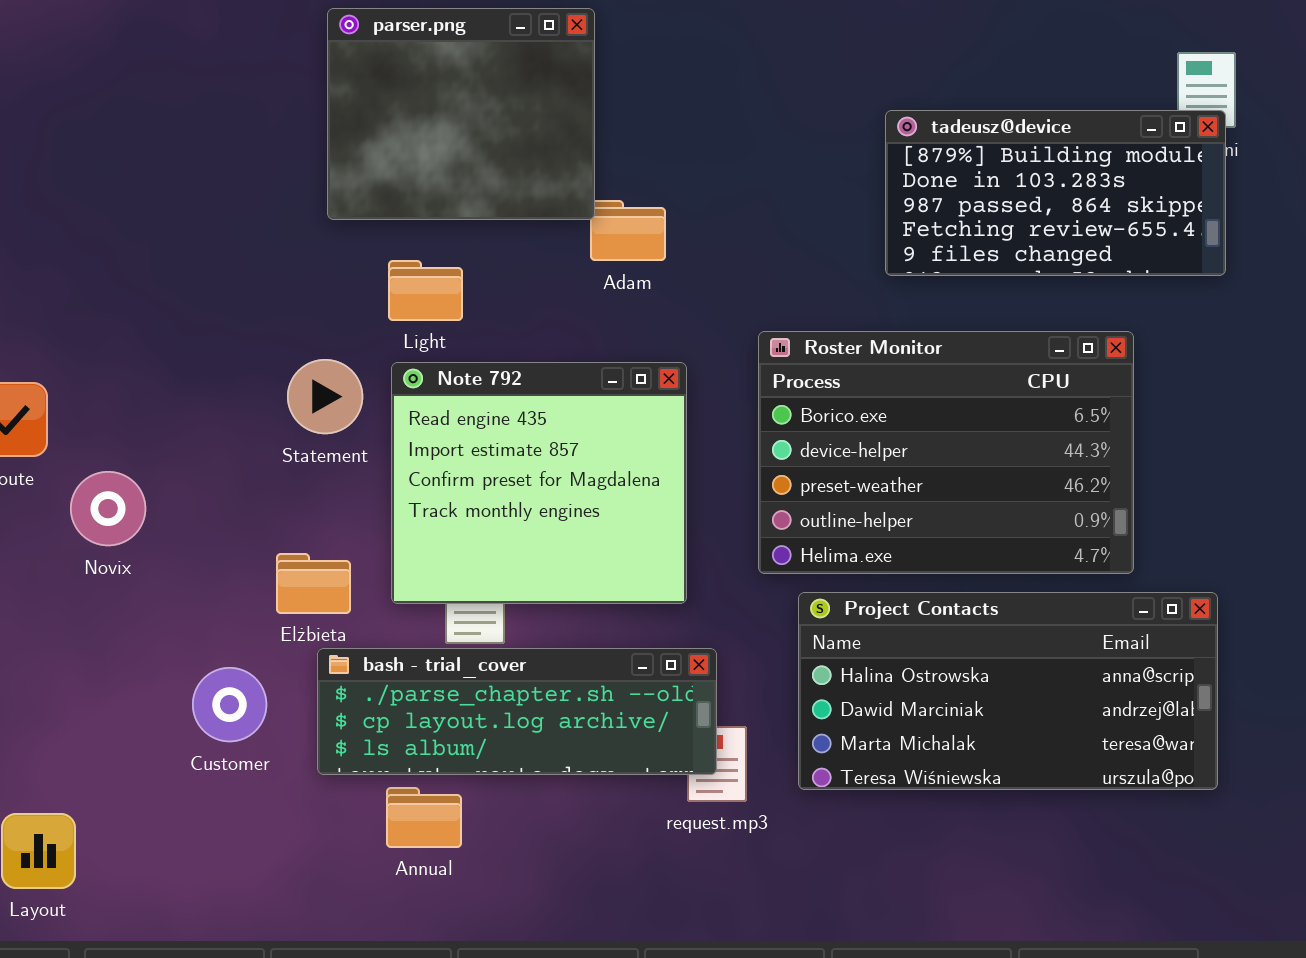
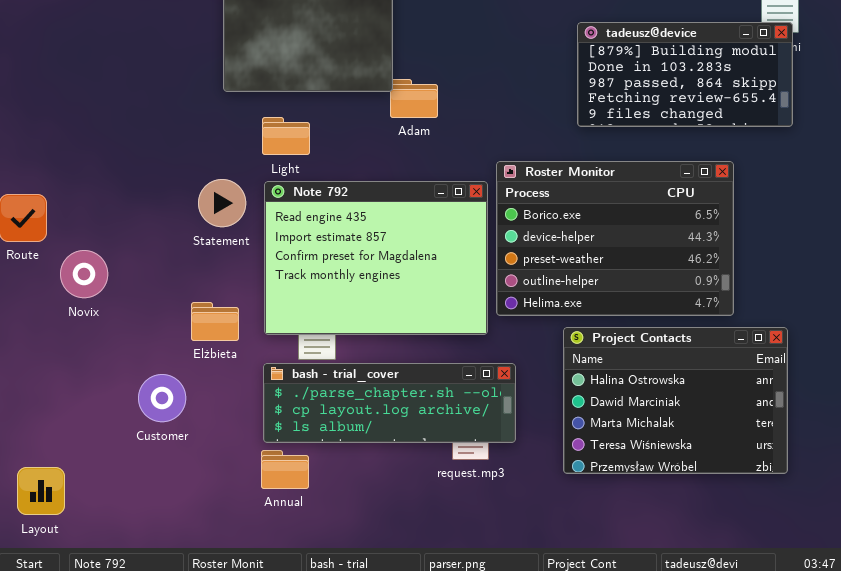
Note 792: [391,362,687,604] -> [264,181,488,335], resized
Project Contacts: [798,592,1218,790] -> [563,327,788,474], resized
bash - trial_cover: [317,648,717,775] -> [263,363,516,443], moved

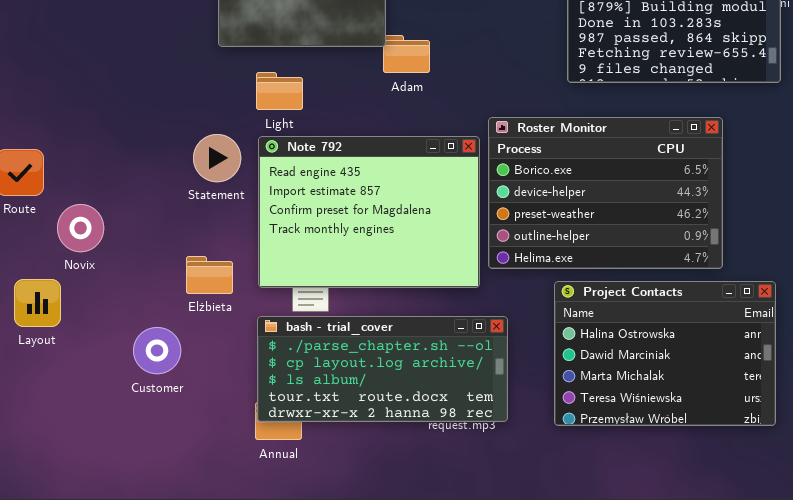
bash - trial_cover: [263,363,516,443] -> [257,316,508,422], resized
Layout: [17,467,65,515] -> [14,279,61,327], moved

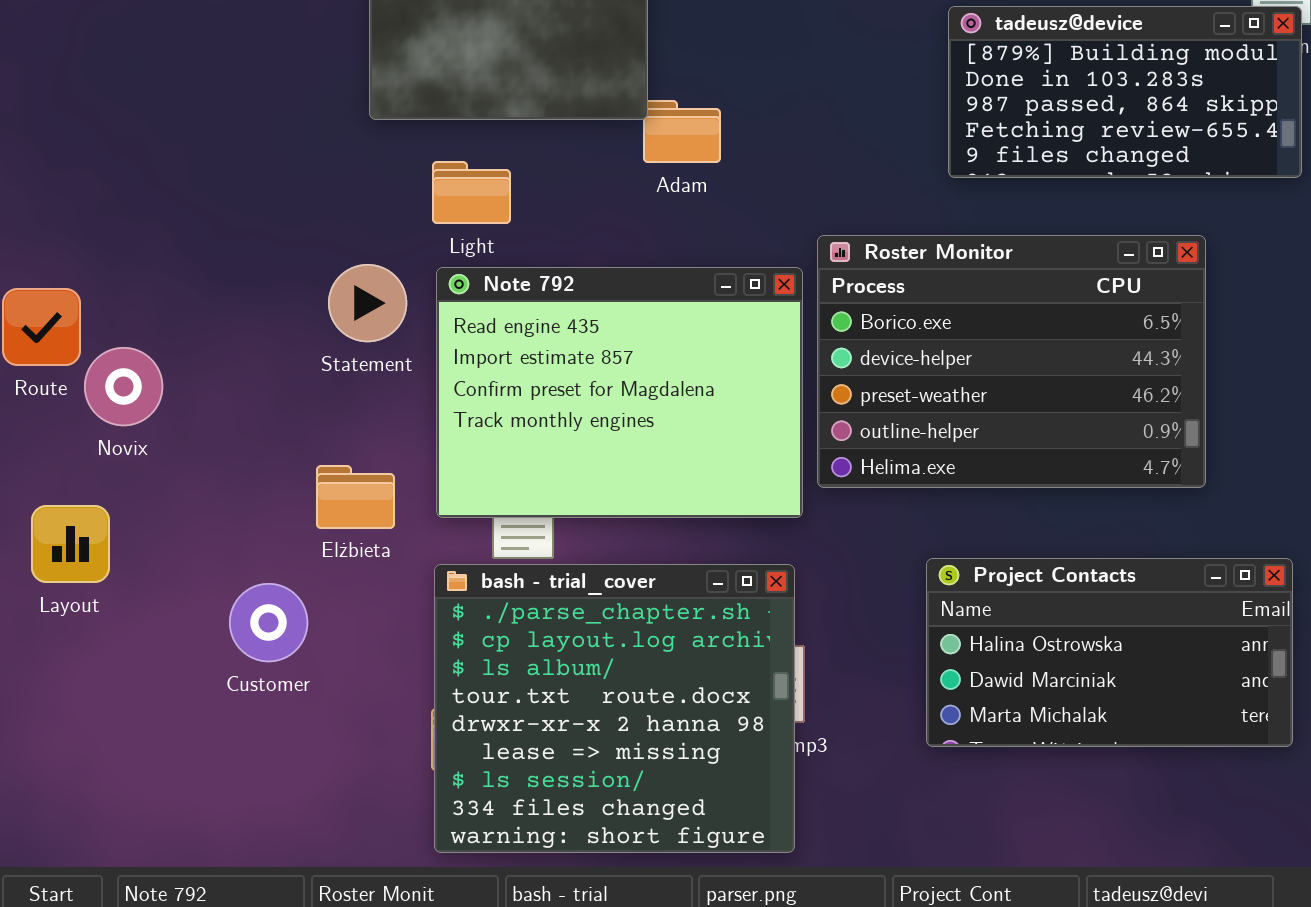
Novix: [57,204,104,252] -> [84,347,163,426], moved
Project Contacts: [554,281,776,426] -> [926,558,1293,747], resized
bash - trial_cover: [257,316,508,422] -> [434,564,795,853], resized

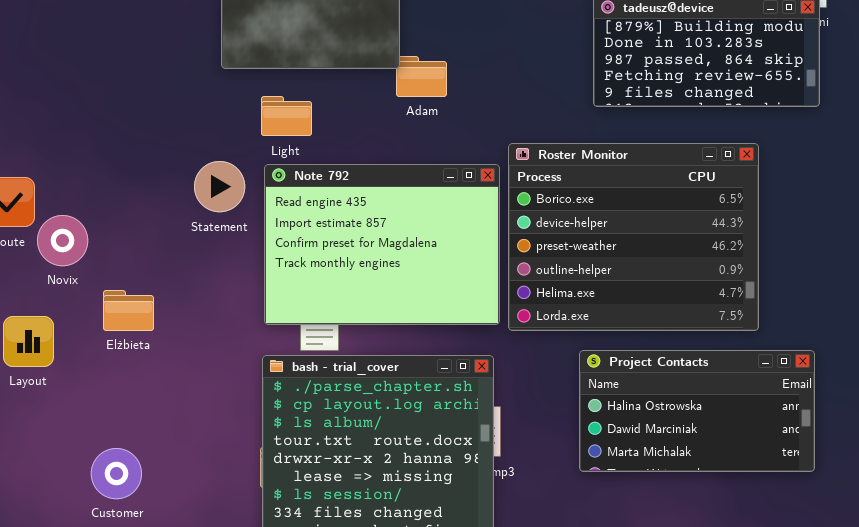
Roster Monitor: [817,235,1206,488] -> [508,143,759,331], resized
Elżbieta: [316,465,395,529] -> [103,290,154,331], moved
Customer: [229,583,308,662] -> [91,448,142,499], moved

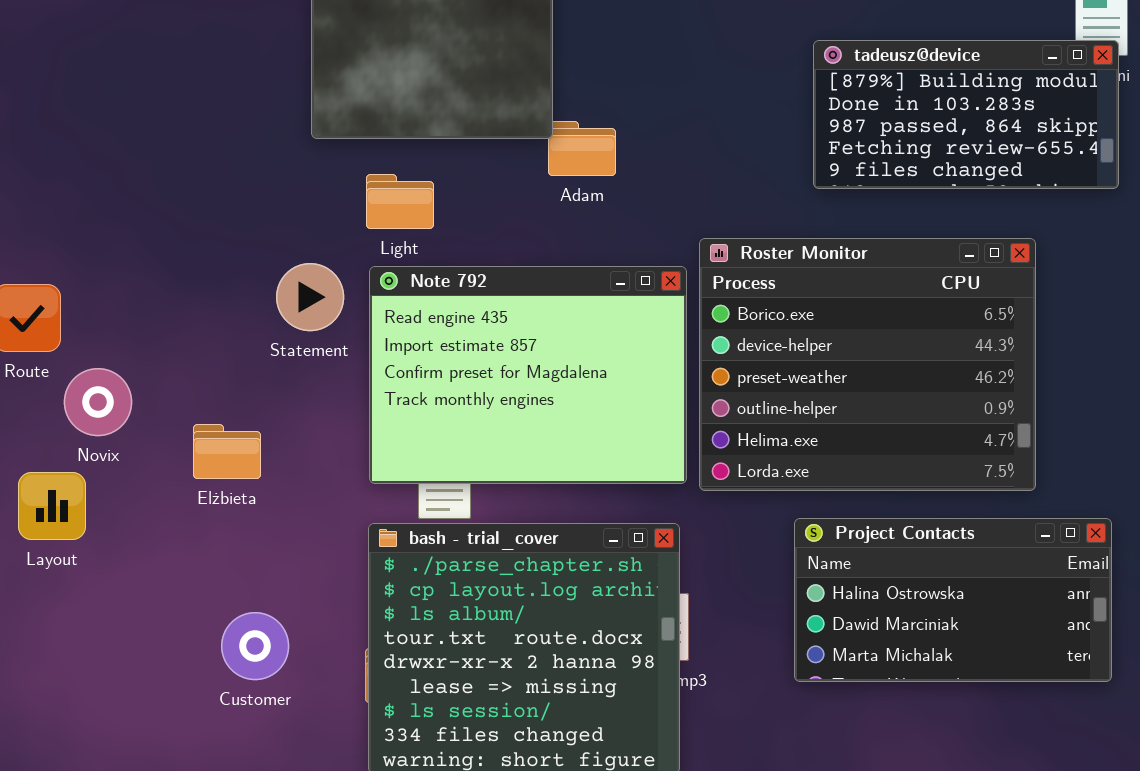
Novix: [37,215,88,266] -> [64,368,132,436], moved
Elżbieta: [103,290,154,331] -> [193,424,261,479], moved
Customer: [91,448,142,499] -> [221,612,289,680], moved

